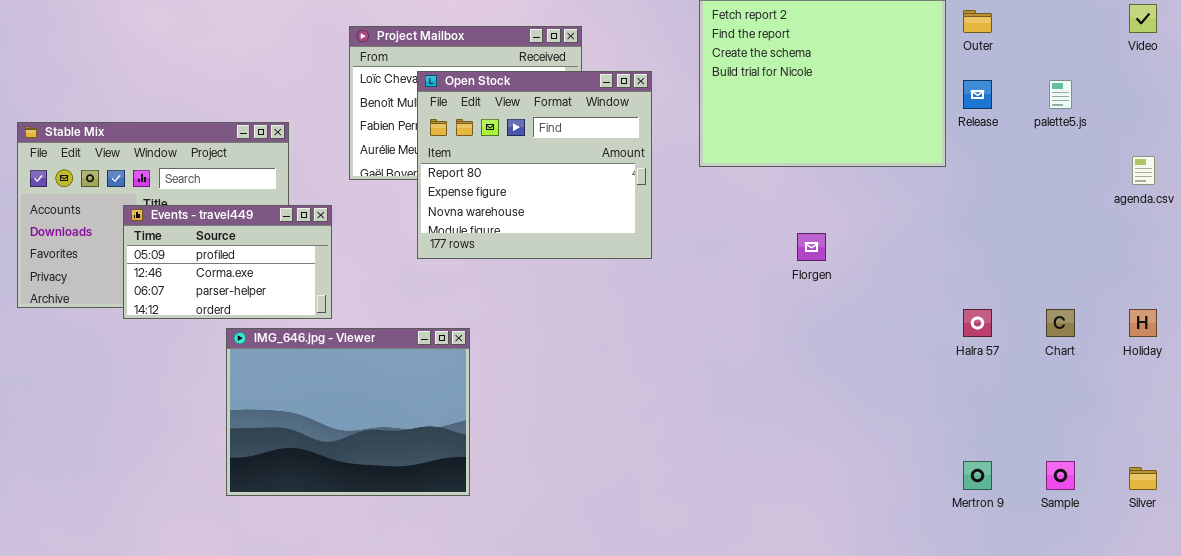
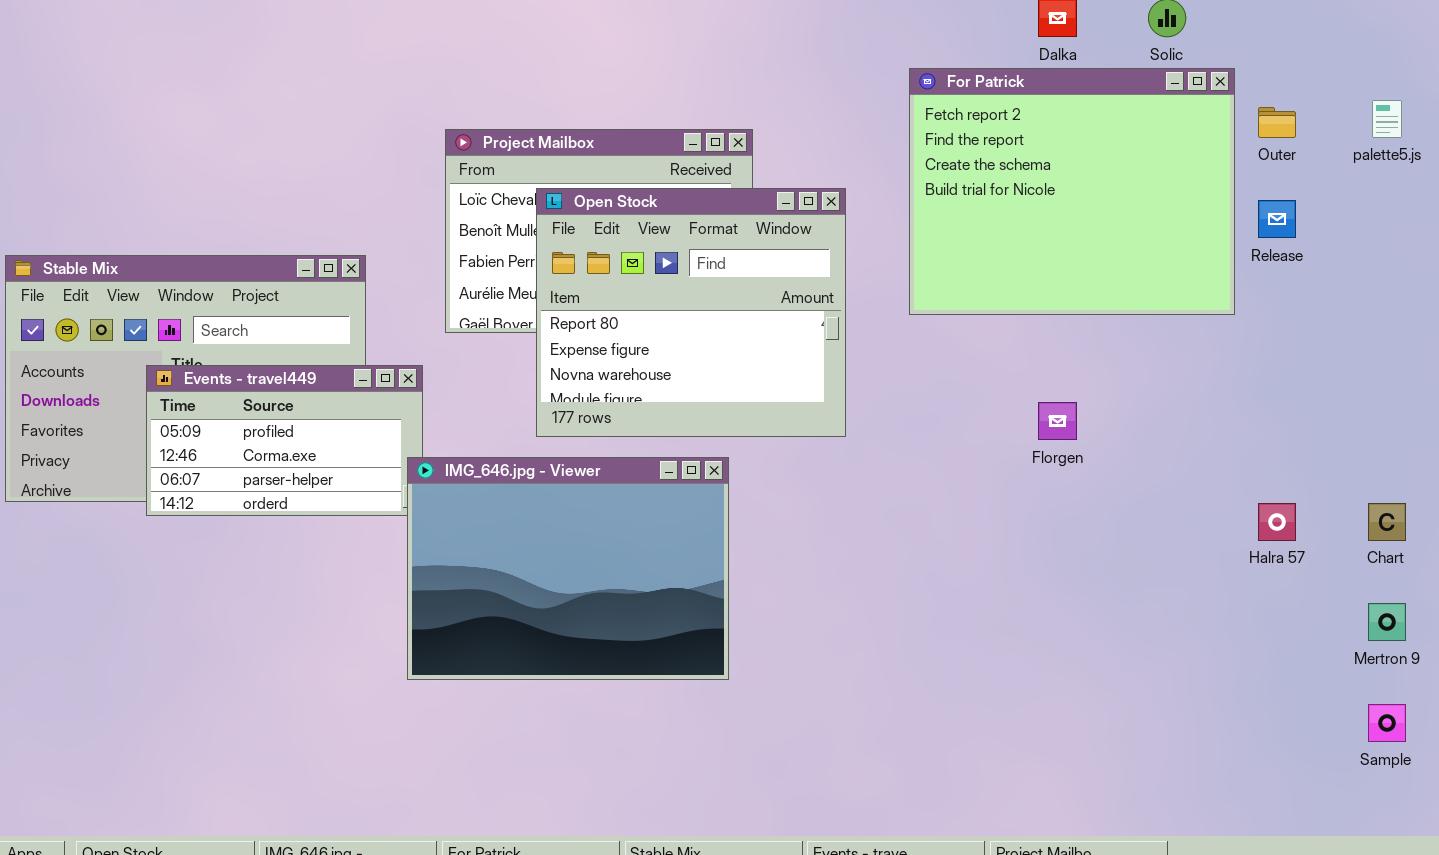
palette5.js: [1049,80,1072,109] -> [1372,100,1402,138], moved
IMG_646.jpg - Viewer: [226,328,470,496] -> [407,457,729,680], moved
Mertron 9: [963,461,992,490] -> [1368,603,1406,641], moved

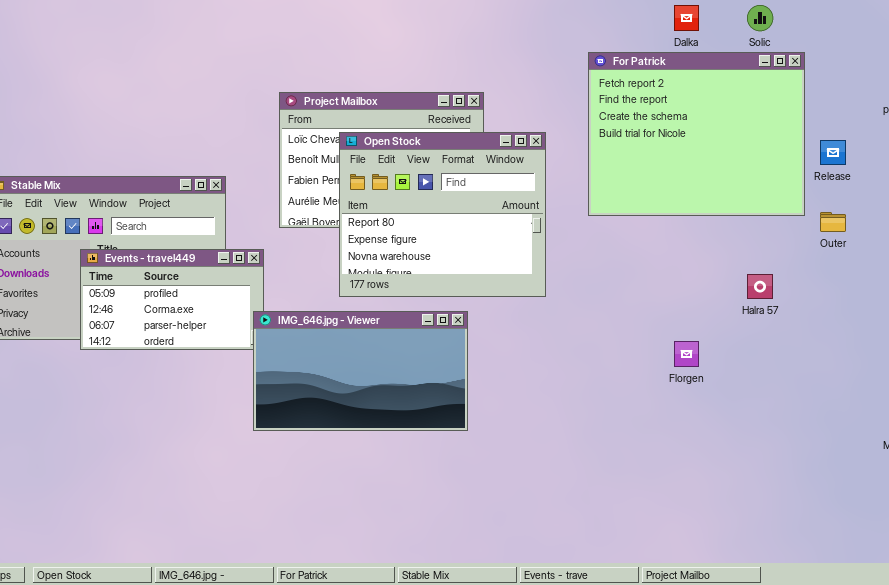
Outer: [1258,107,1296,138] -> [820,212,846,232], moved
Florgen: [1038,402,1077,440] -> [674,341,699,367], moved
IMG_646.jpg - Viewer: [407,457,729,680] -> [253,311,468,431], resized
Halra 57: [1258,503,1296,541] -> [747,274,773,299], moved

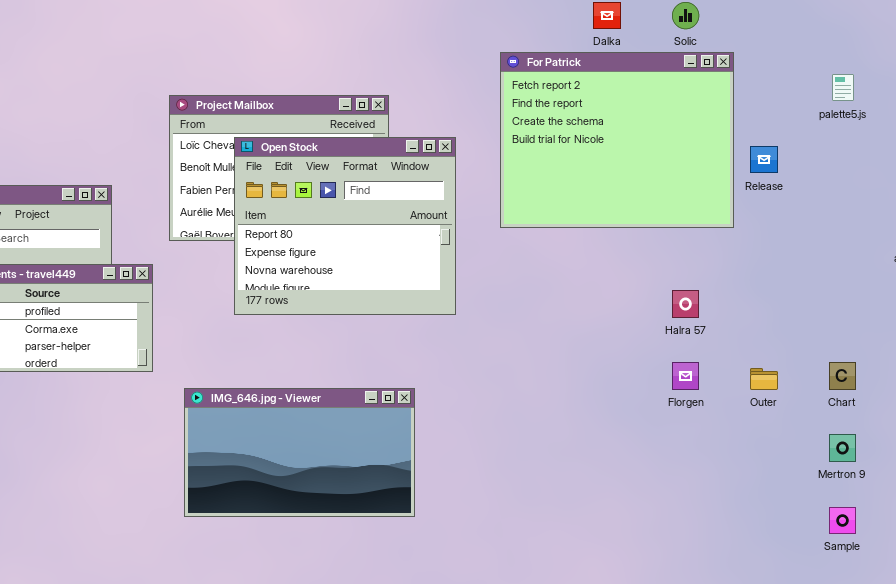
Outer: [820,212,846,232] -> [750,368,778,390], moved
IMG_646.jpg - Viewer: [253,311,468,431] -> [184,388,415,517], moved
Florgen: [674,341,699,367] -> [672,362,699,390], moved

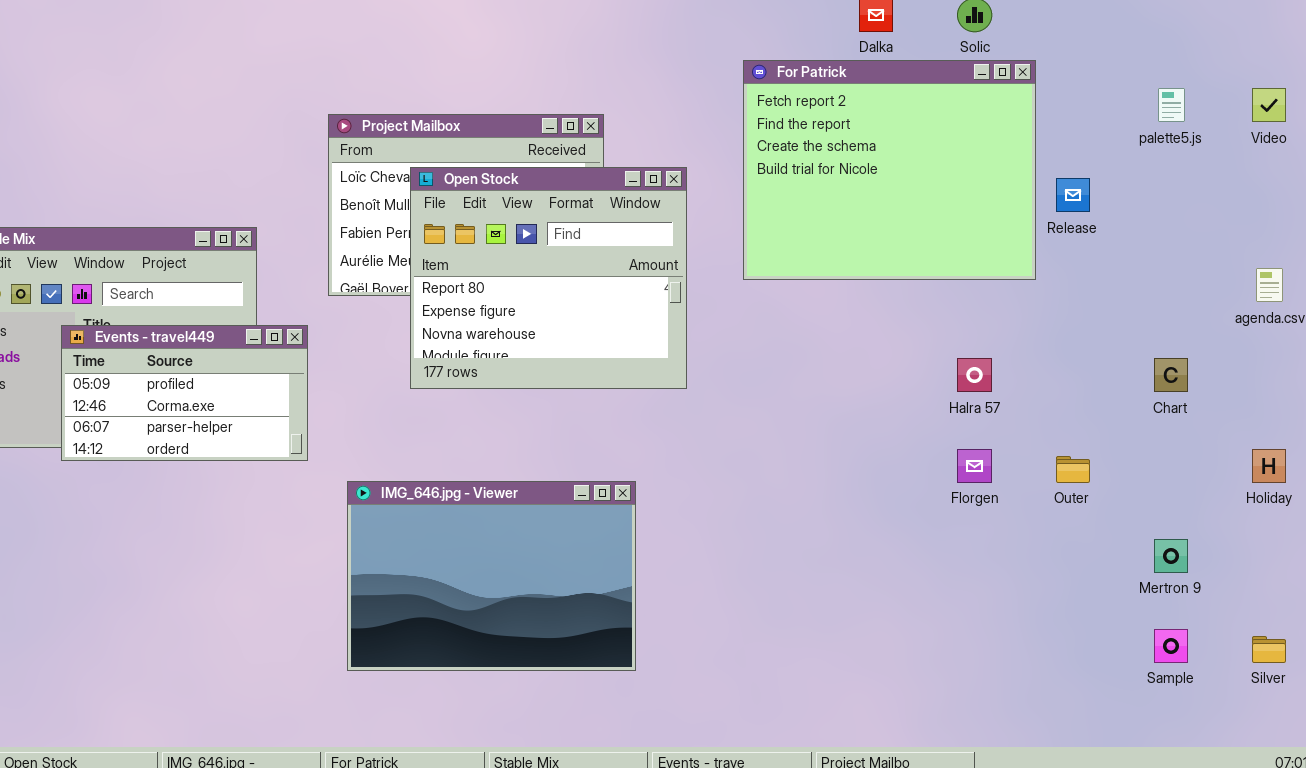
Chart: [829,362,856,390] -> [1154,358,1188,392], moved
IMG_646.jpg - Viewer: [184,388,415,517] -> [347,481,636,671], resized

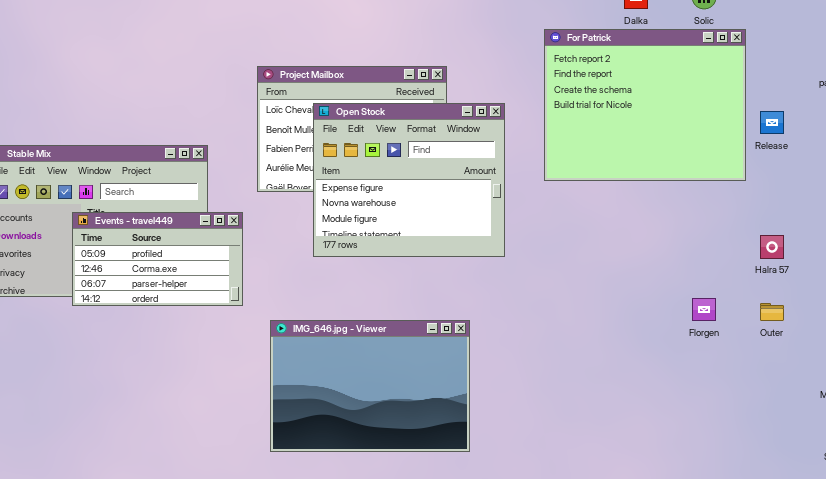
Open Stock: [410,167,687,389] -> [313,103,505,257], scrolled down 1 row
Halra 57: [957,358,992,392] -> [760,235,784,259], moved

